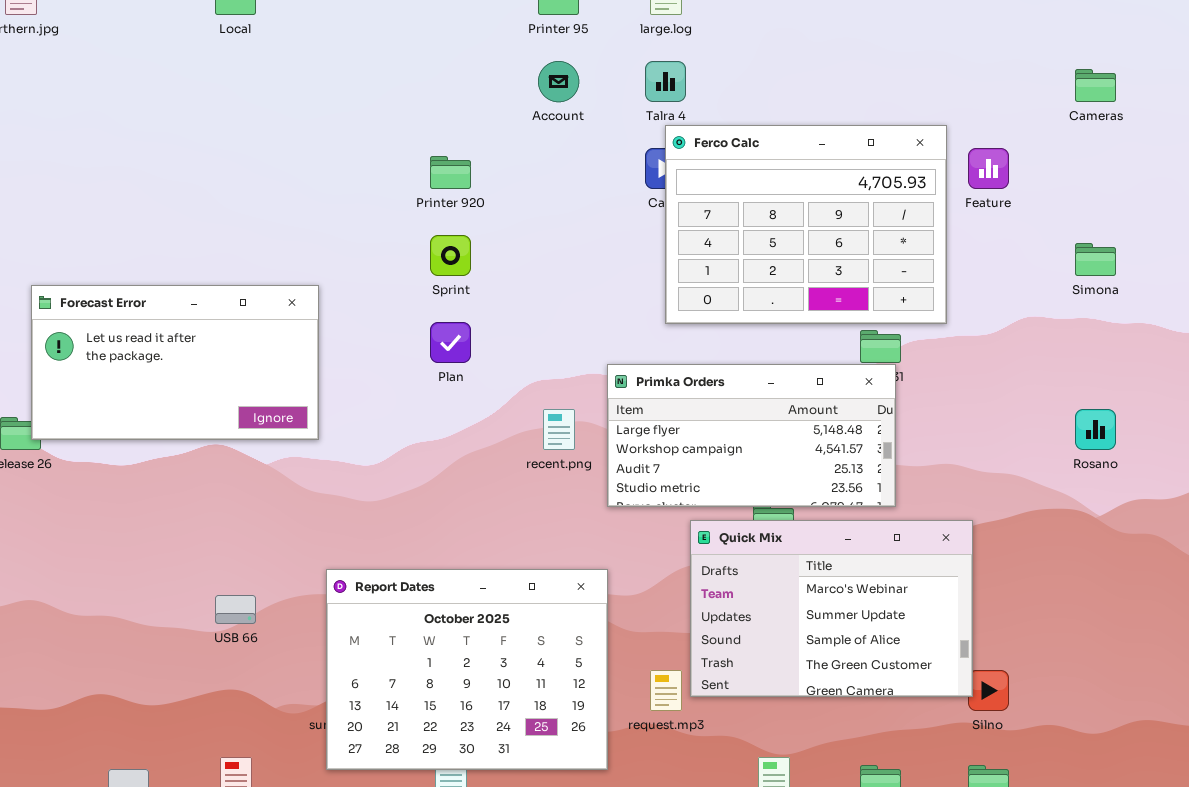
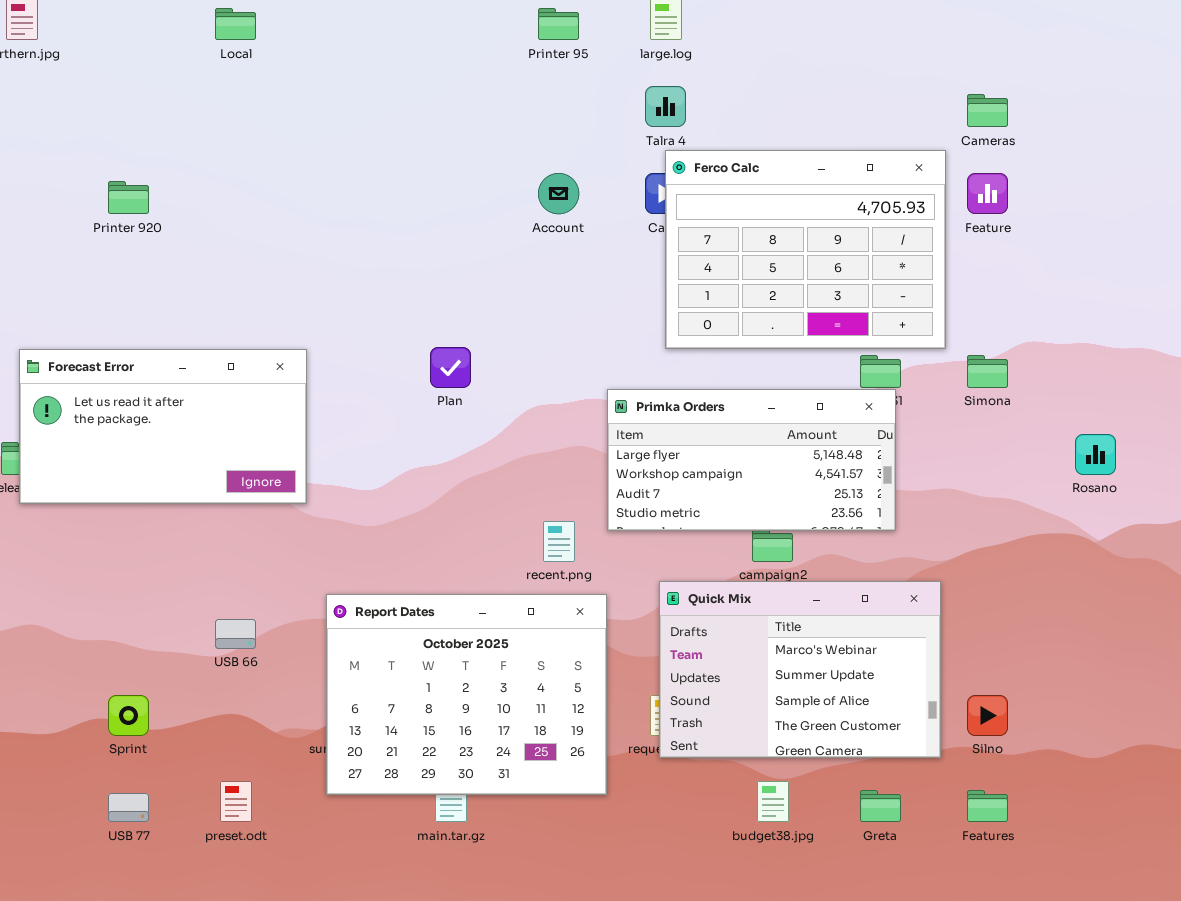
Account: [538,61,579,102] -> [538,173,579,214], moved
Cameras: [1075,69,1116,102] -> [967,94,1008,127], moved
Printer 920: [430,156,471,189] -> [108,181,149,214], moved
Sprint: [430,235,471,276] -> [108,695,149,736], moved
Simona: [1075,243,1116,276] -> [967,355,1008,388], moved
Forecast Error: [31,285,319,440] -> [19,349,307,504], moved
recent.png: [543,409,575,450] -> [543,521,575,562], moved
Quick Mix: [690,520,973,697] -> [659,581,941,758], moved

